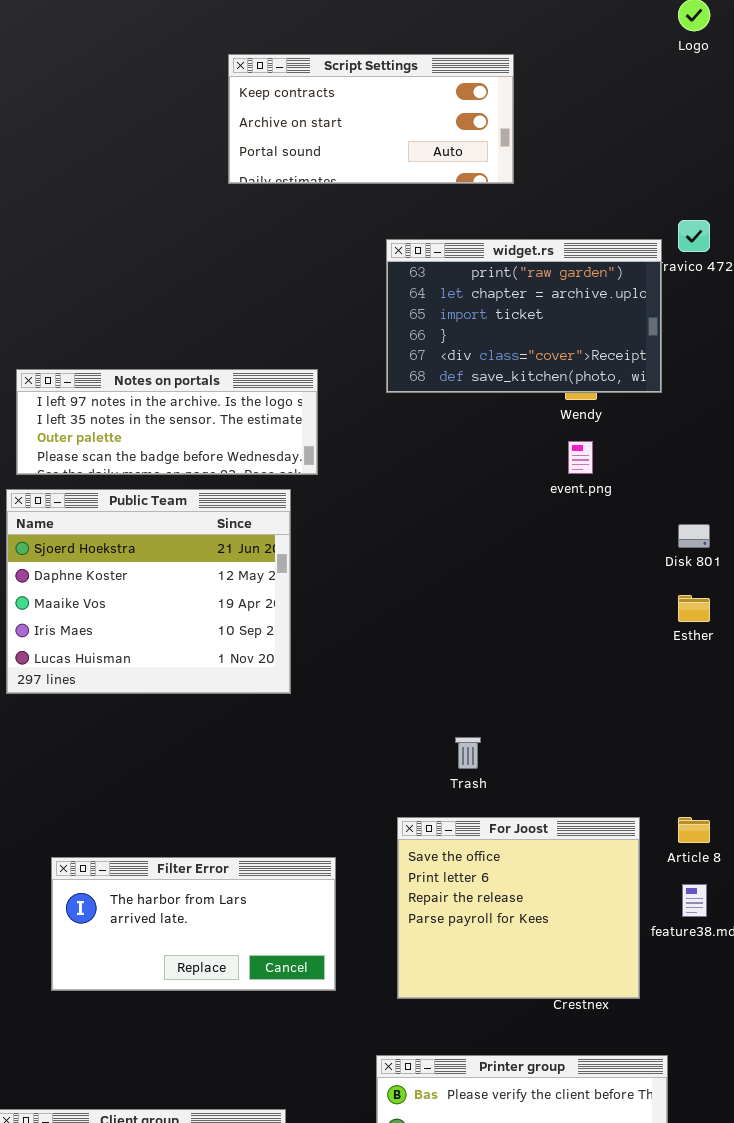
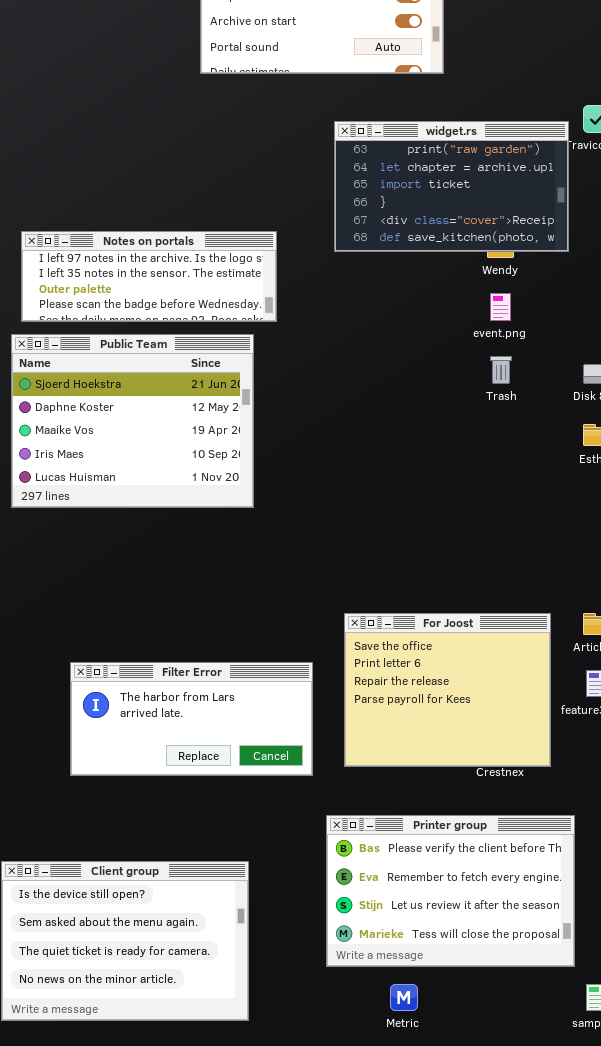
Trash: [455,737,481,769] -> [490,356,512,384], moved
Filter Error: [51,857,336,991] -> [70,662,313,776], moved

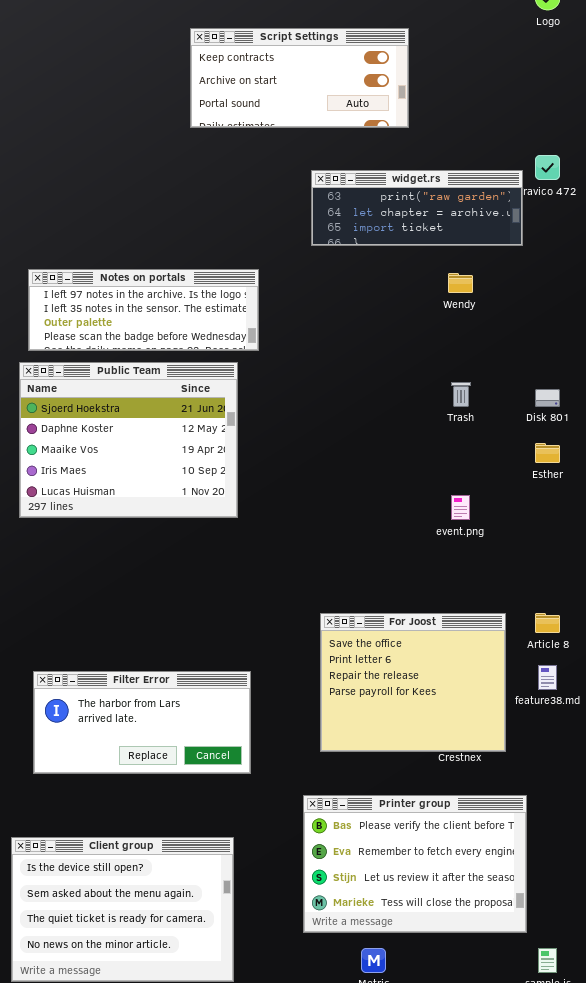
widget.rs: [334,121,569,252] -> [311,170,523,246], resized
event.png: [490,293,511,321] -> [451,495,470,520], moved
Filter Error: [70,662,313,776] -> [33,671,251,774], moved

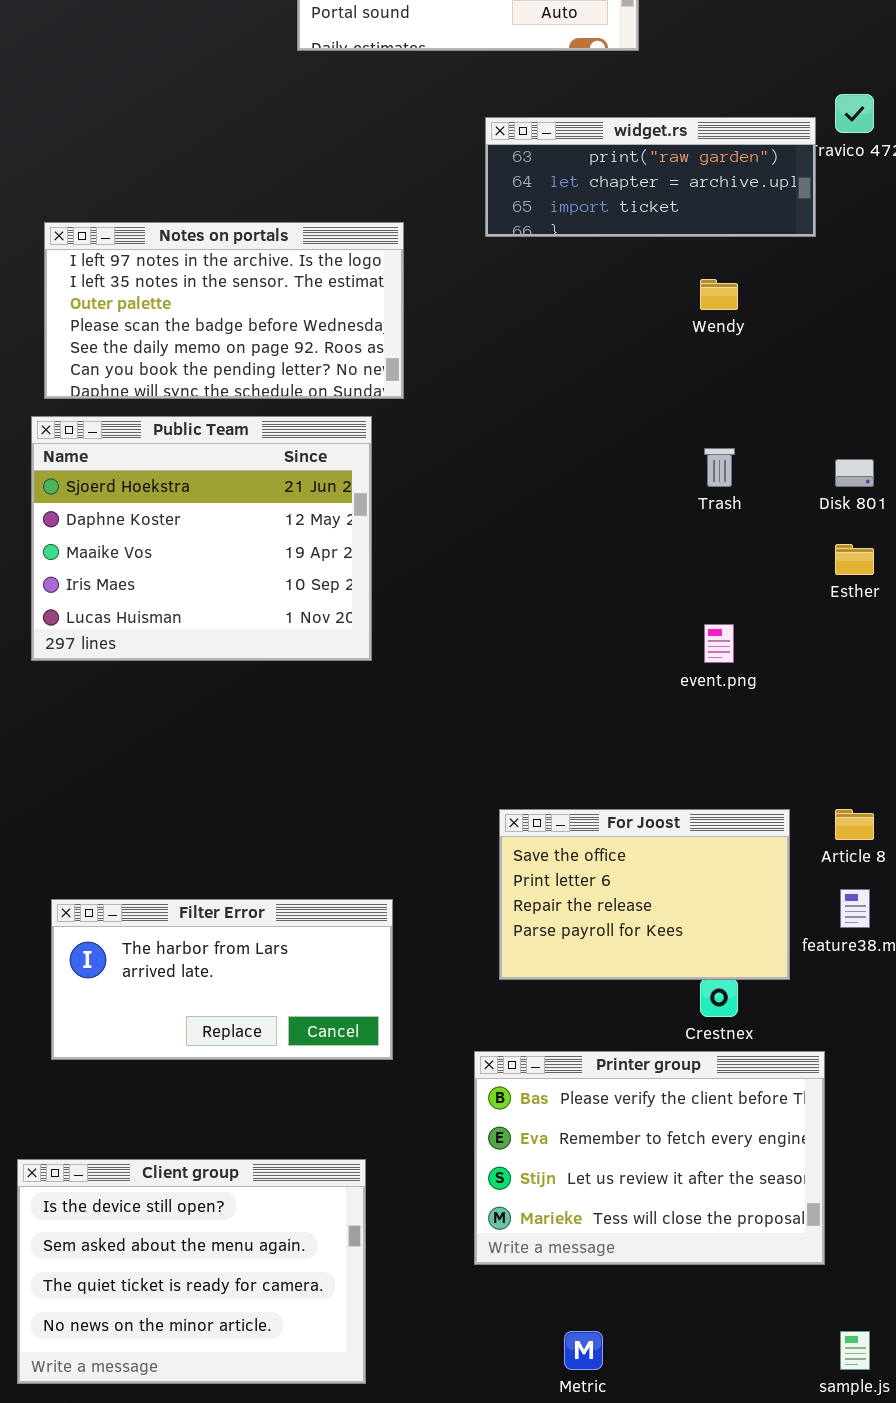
Notes on portals: [28,269,259,351] -> [44,222,404,399], resized
For Joost: [320,613,506,752] -> [499,809,790,980], resized
Printer group: [303,795,527,933] -> [474,1051,825,1265], moved

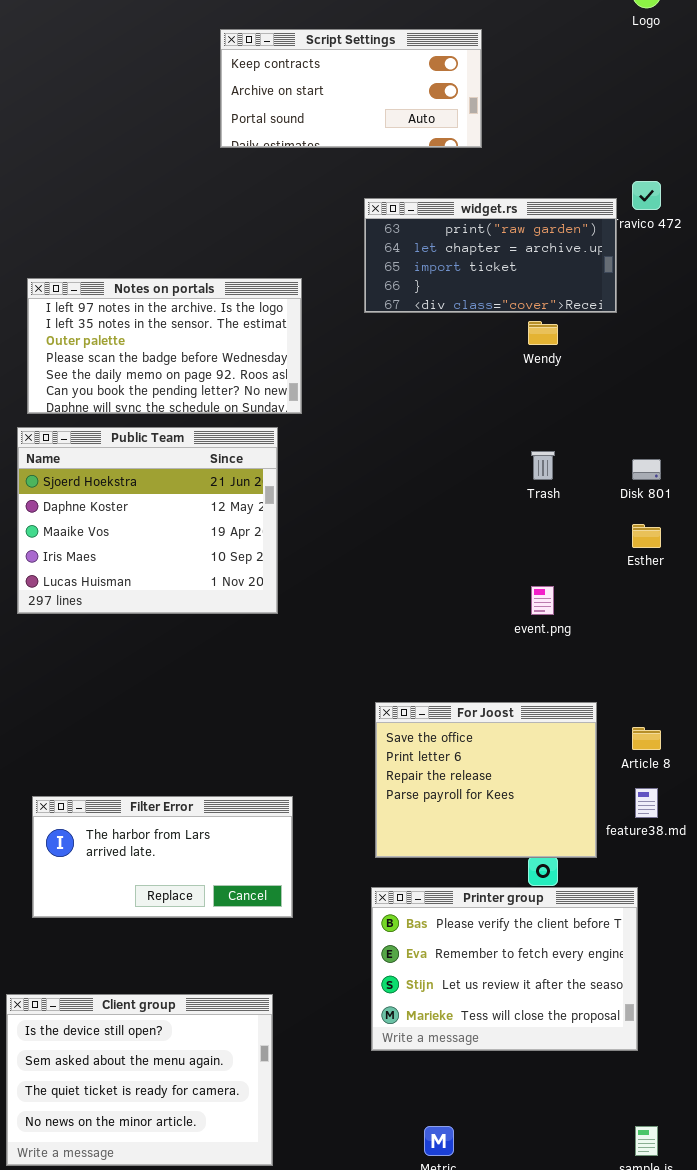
widget.rs: [485,117,816,237] -> [364,198,617,313], resized
For Joost: [499,809,790,980] -> [375,702,597,858], resized
Printer group: [474,1051,825,1265] -> [371,887,638,1051], moved

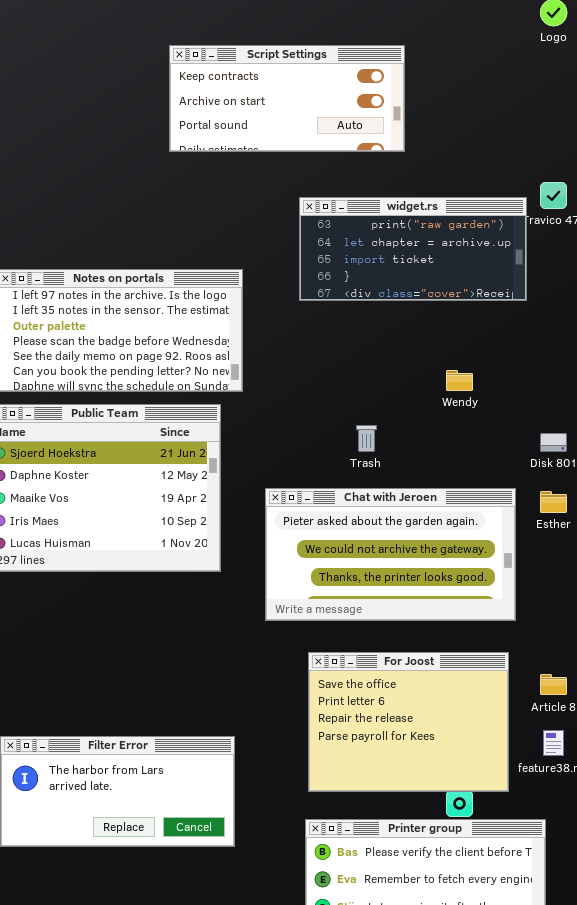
Wendy: [528,321,558,345] -> [446,370,473,391], moved
Trash: [531,451,555,480] -> [356,425,377,452], moved
Chat with Jeroen: none -> [265,488,516,621], opened

